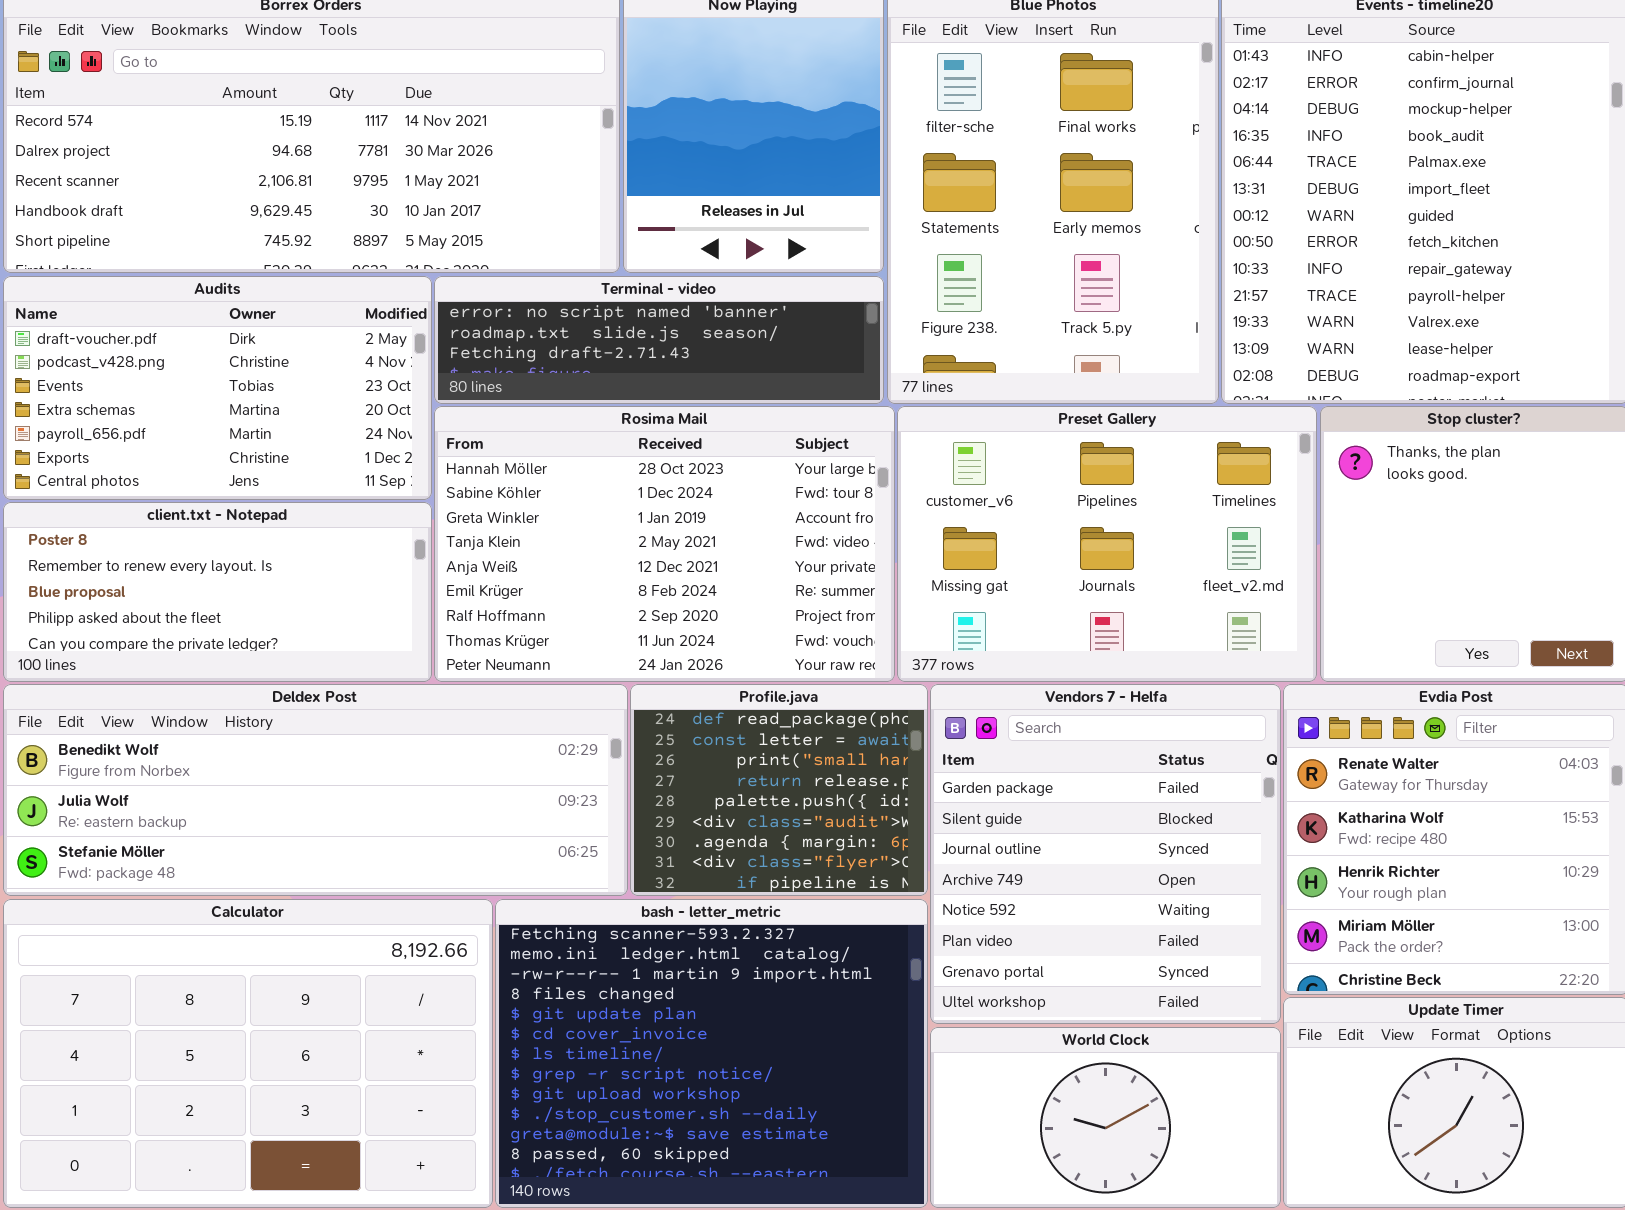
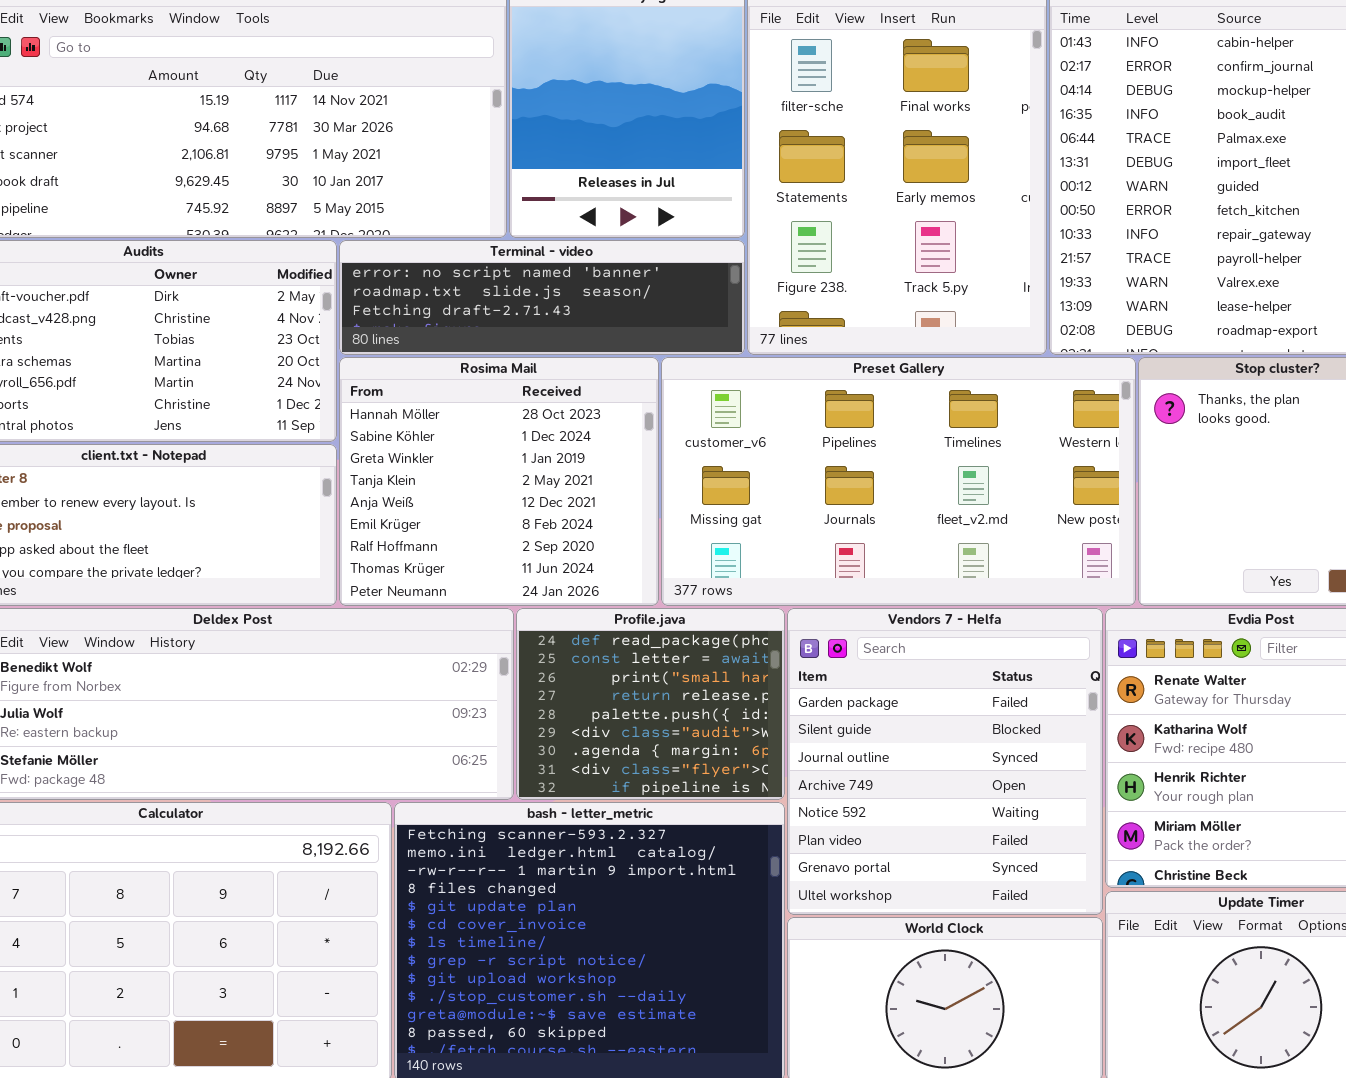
Rosima Mail: [434,406,895,682] -> [339,357,659,606], resized
Preset Gallery: [897,406,1317,682] -> [661,357,1136,606], resized

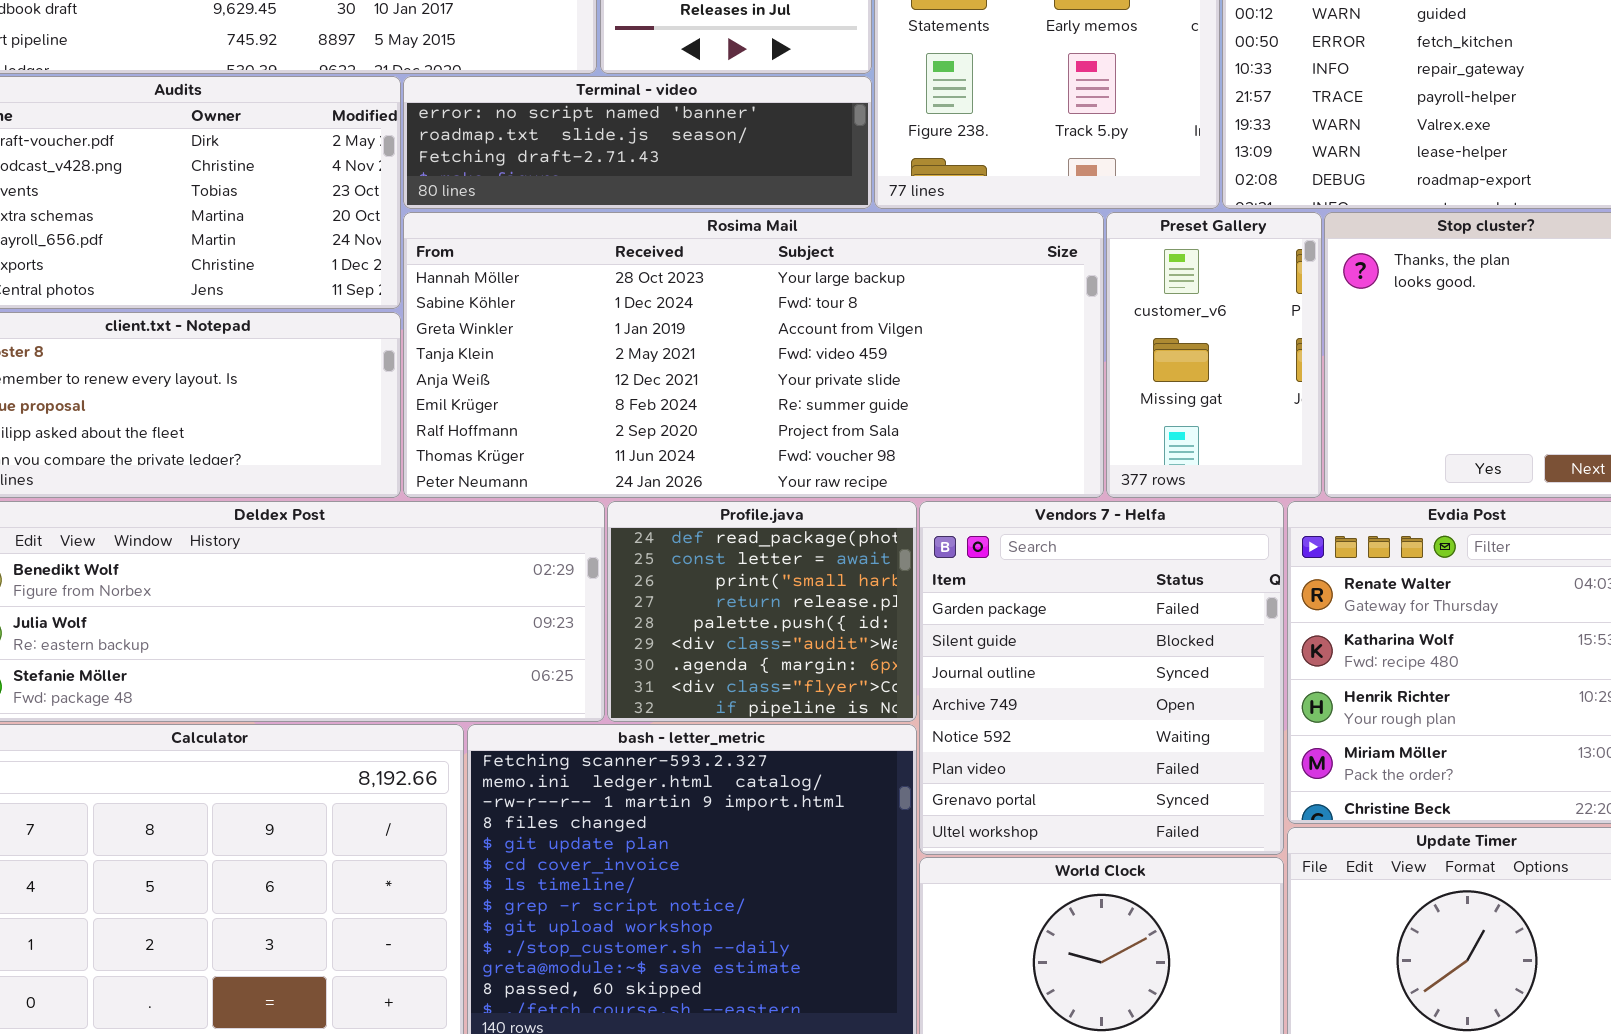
Rosima Mail: [339,357,659,606] -> [403,212,1104,498], resized
Preset Gallery: [661,357,1136,606] -> [1106,212,1322,498], resized

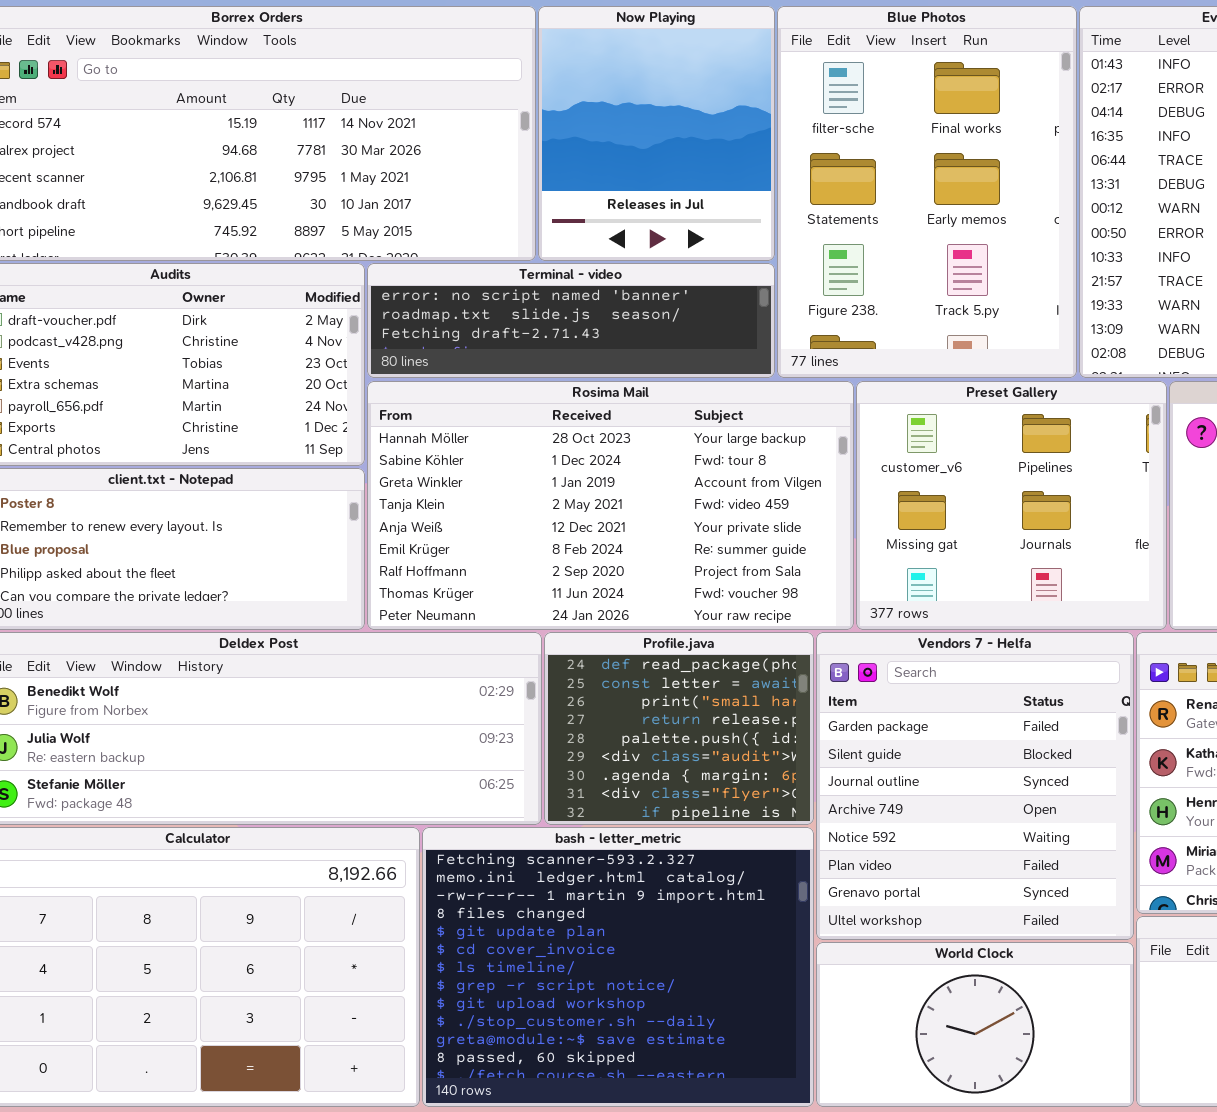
Rosima Mail: [403,212,1104,498] -> [367,381,854,630], resized
Preset Gallery: [1106,212,1322,498] -> [856,381,1167,630], resized

